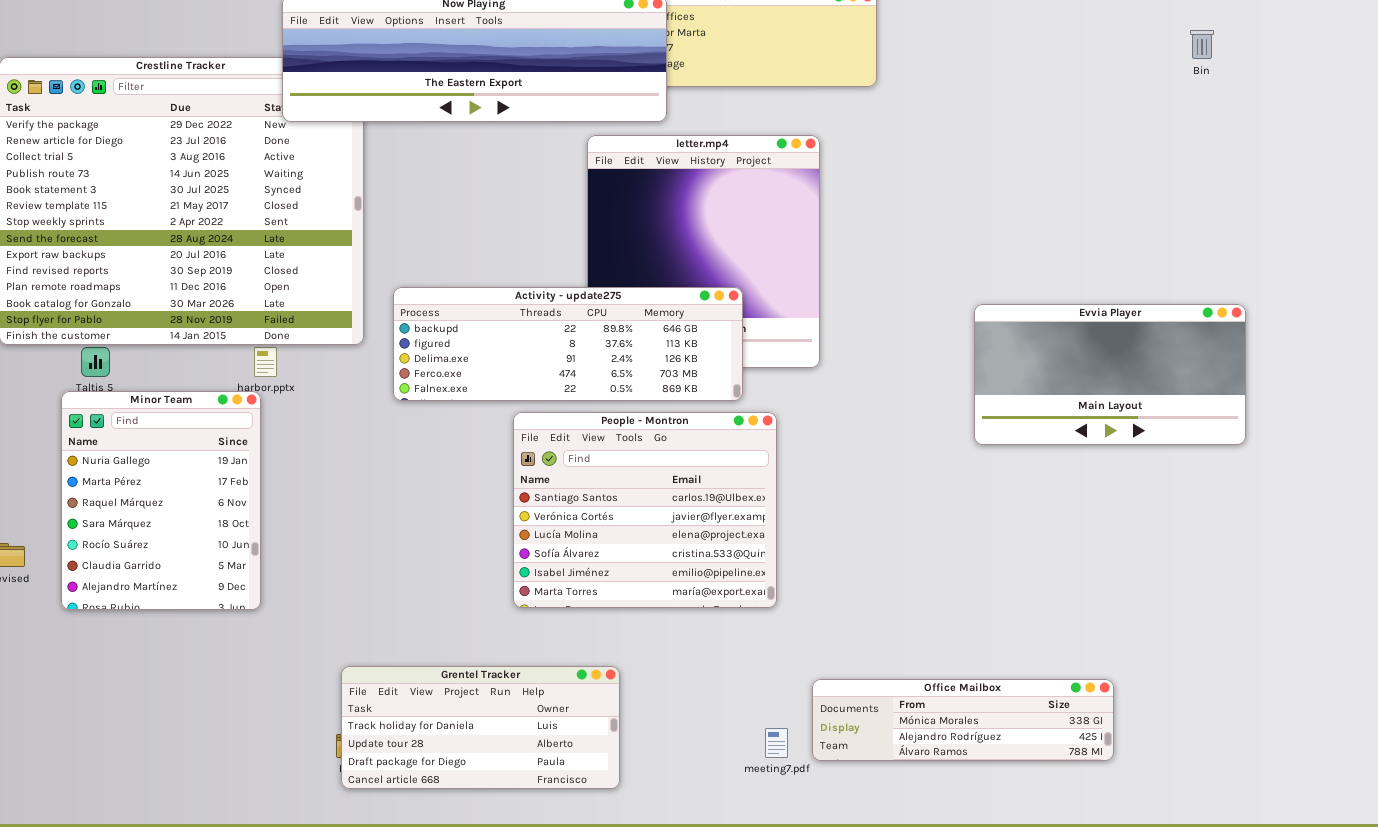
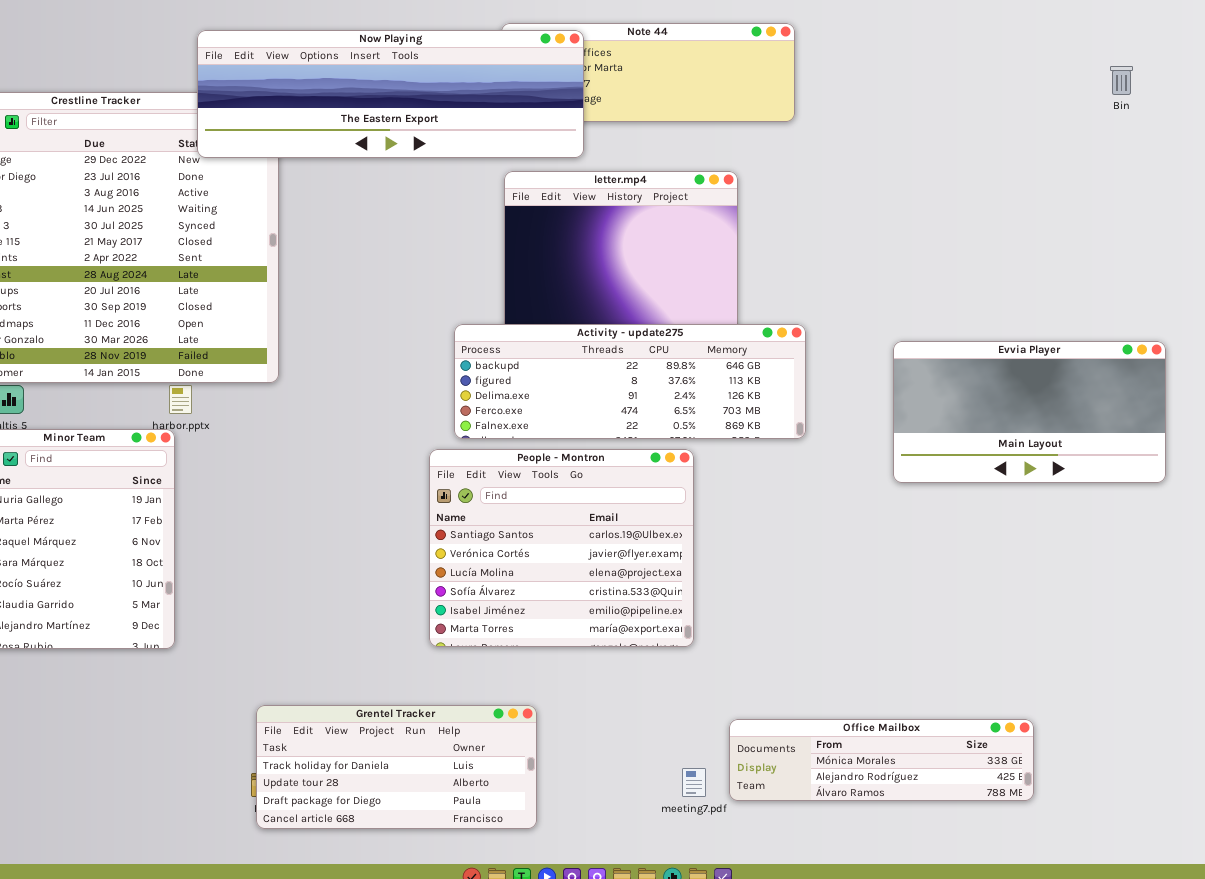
Activity - update275: [393,287,743,401] -> [454,324,806,439], moved

